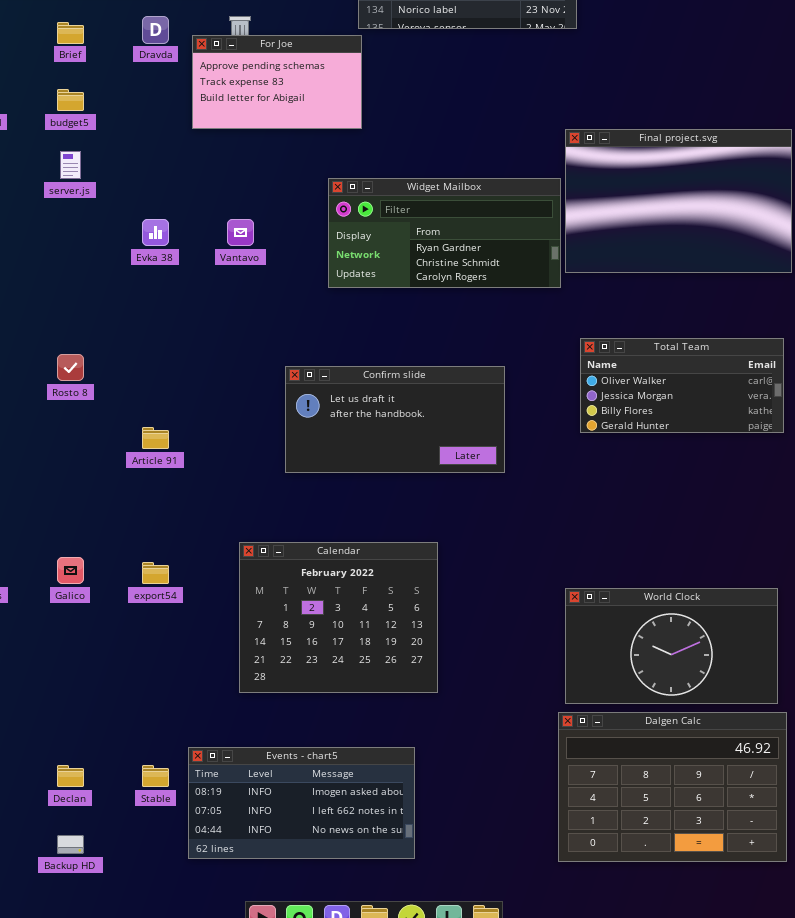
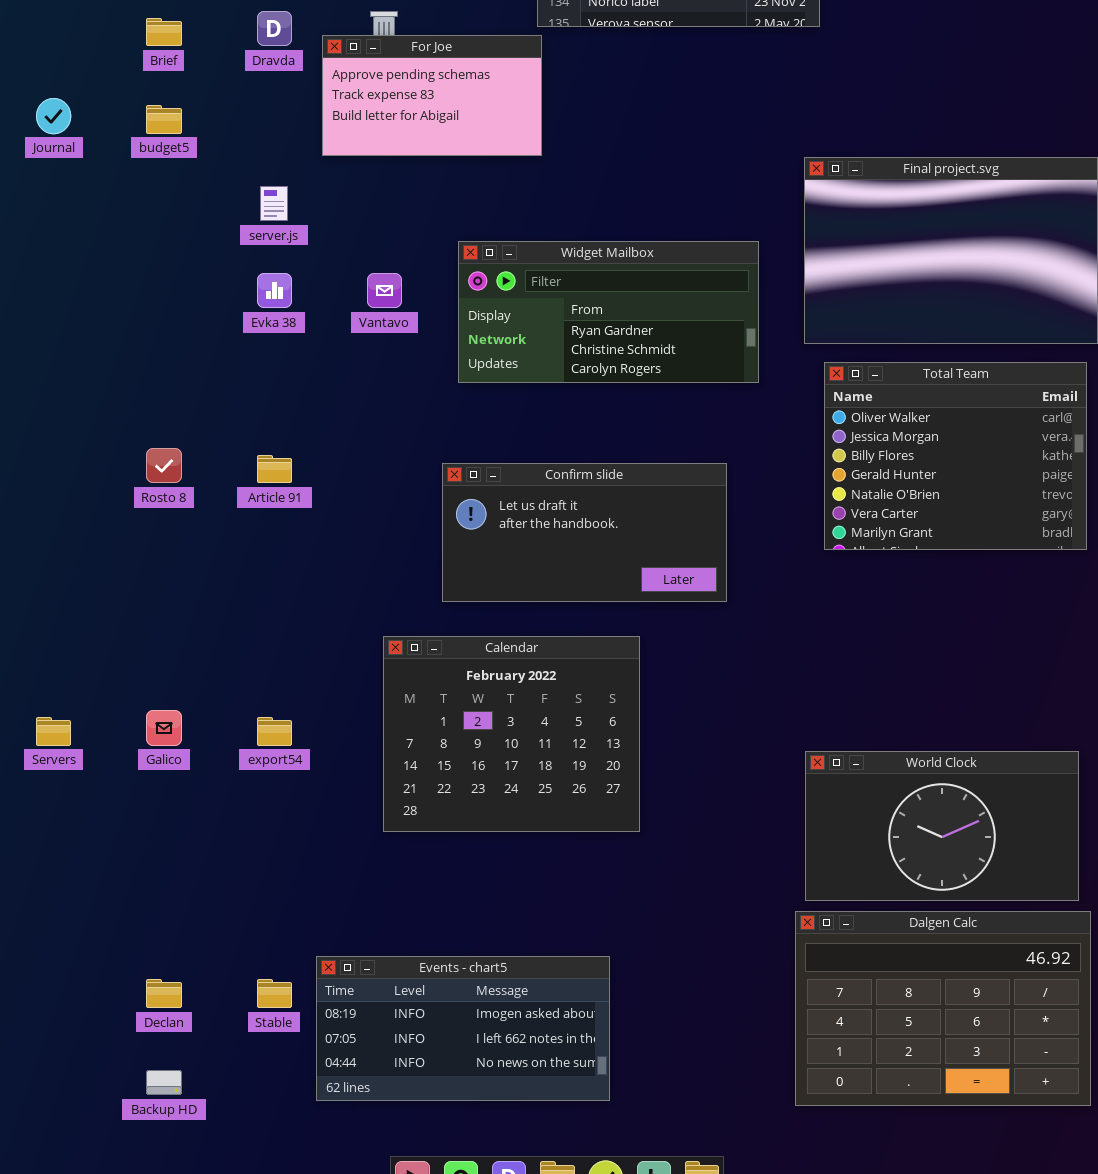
server.js: [60,151,81,179] -> [260,186,288,221], moved
Widget Mailbox: [328,178,561,288] -> [458,241,759,383], moved
Total Team: [580,338,784,433] -> [824,362,1087,550], resized
Article 91: [142,427,169,449] -> [257,455,292,483], moved
Calendar: [239,542,438,693] -> [383,636,640,832], moved

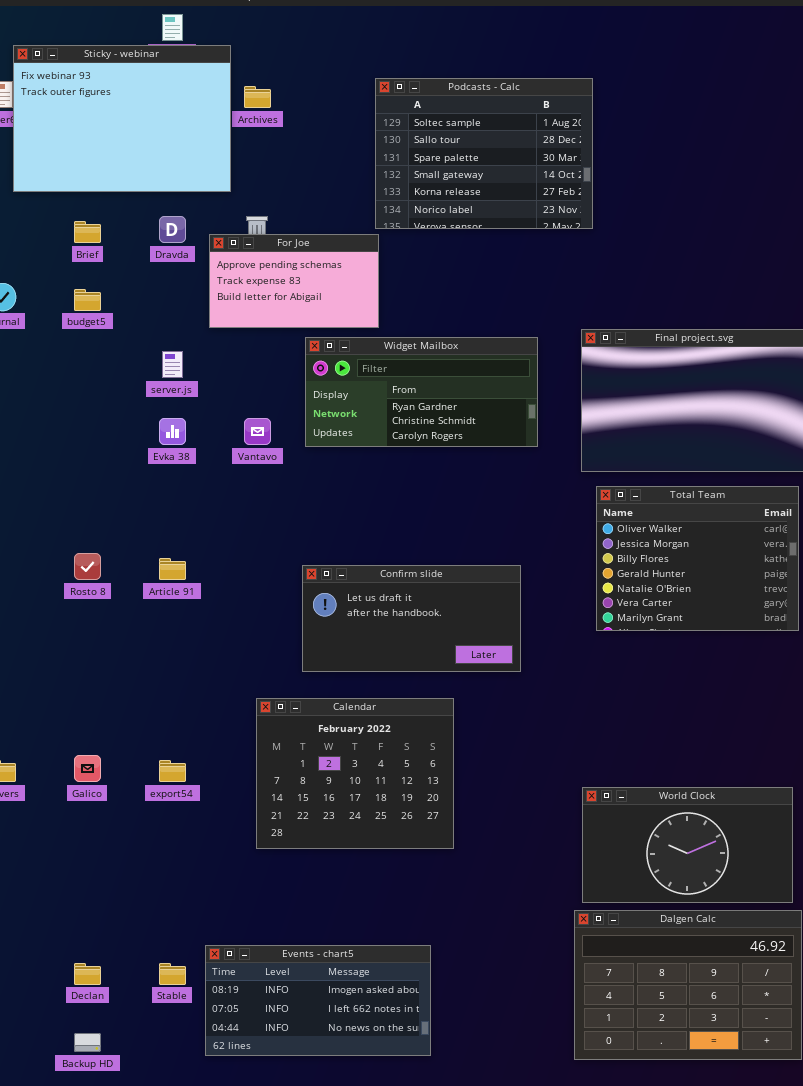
Widget Mailbox: [458,241,759,383] -> [305,337,538,447], moved

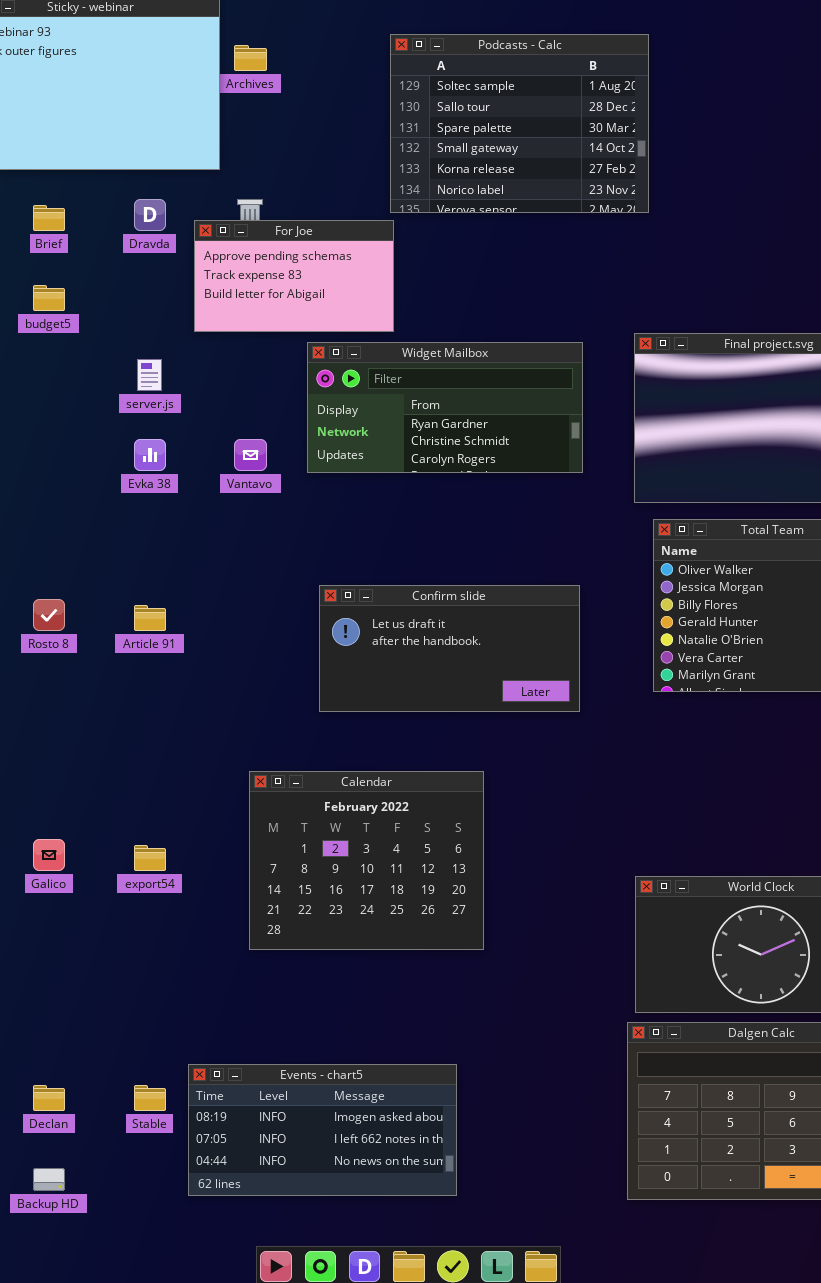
Confirm slide: [302,565,521,672] -> [319,585,580,712], moved

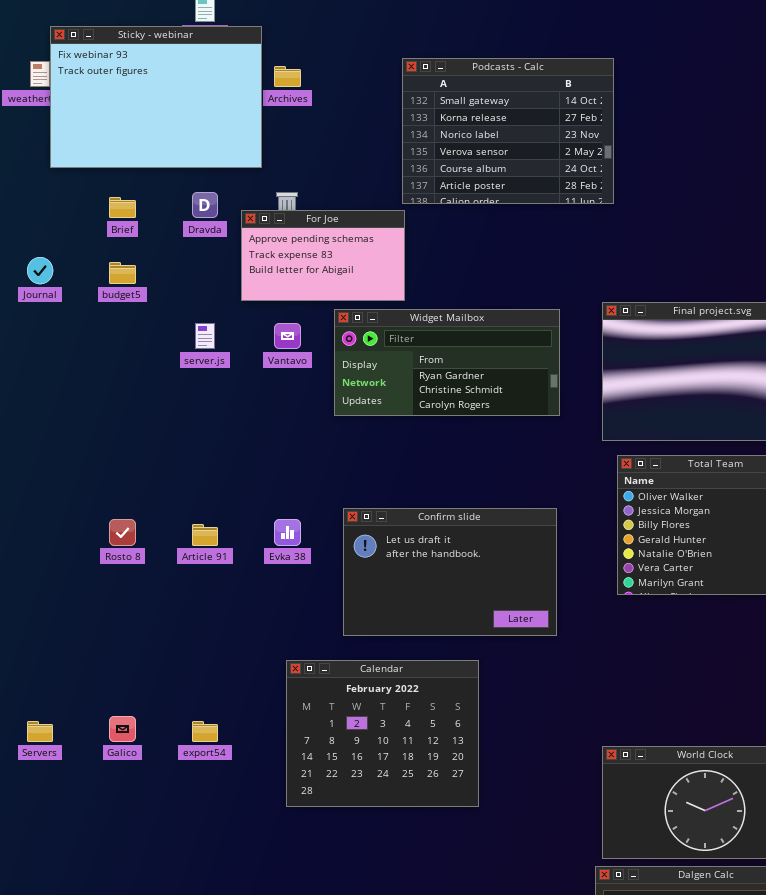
Podcasts - Calc: [390,34,649,213] -> [402,58,614,204], scrolled down 3 rows
Evka 38: [134,439,166,471] -> [274,519,301,546], moved
Vantavo: [234,439,267,471] -> [274,323,301,349], moved
Confirm slide: [319,585,580,712] -> [343,508,557,636], resized

